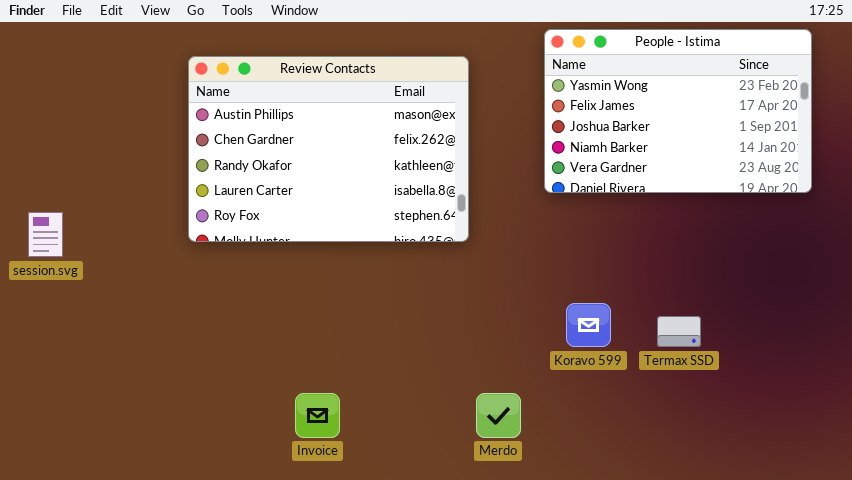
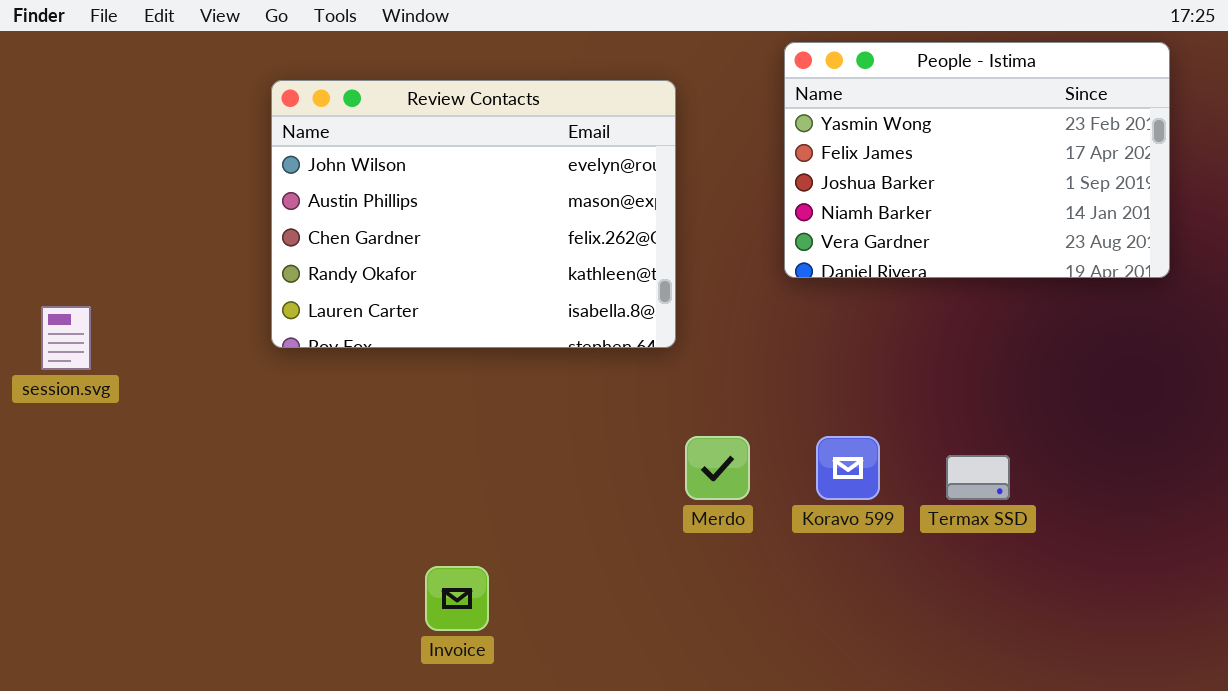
Review Contacts: [188,56,469,242] -> [271,80,676,348], scrolled up 1 row
Merdo: [476,393,521,438] -> [685,436,750,500], moved

